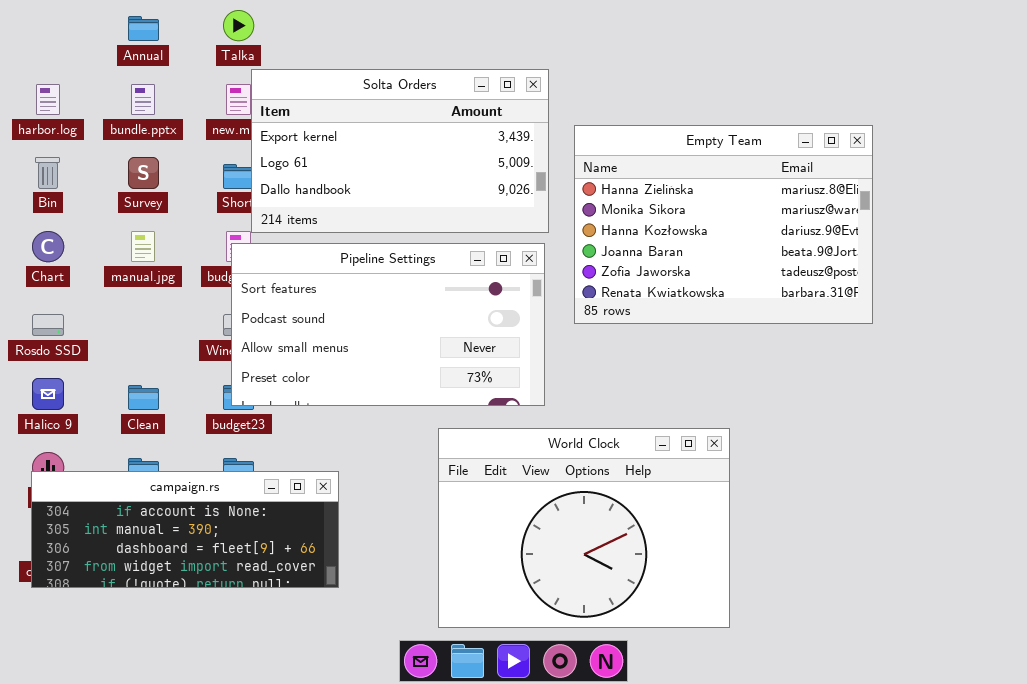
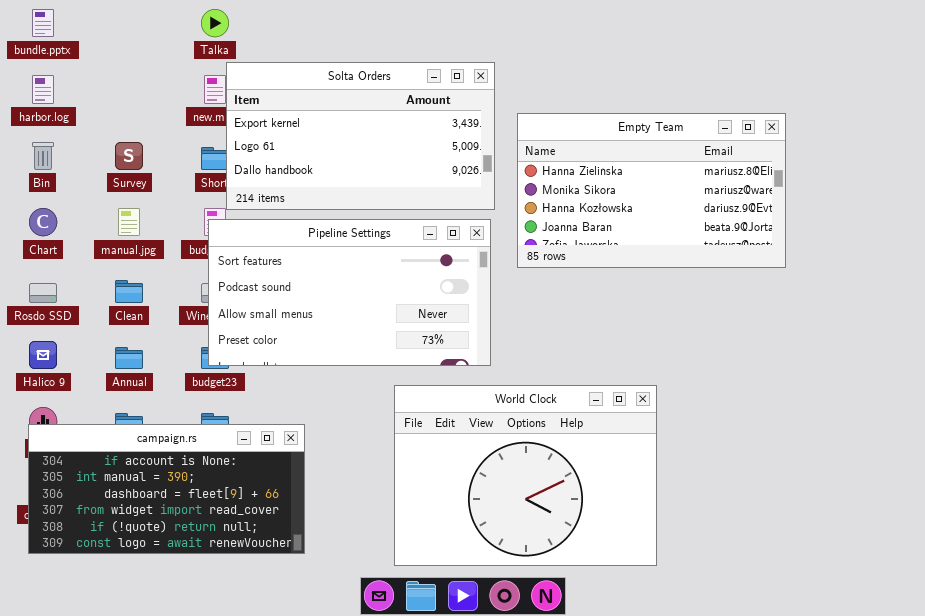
Annual: [128,16,159,41] -> [115,347,143,369], moved
bundle.pptx: [131,84,155,115] -> [32,9,54,37], moved
Empty Team: [574,125,873,324] -> [517,113,786,268], resized
Clean: [128,385,159,410] -> [115,280,143,303], moved
campaign.rs: [31,471,339,588] -> [28,424,305,554], resized

